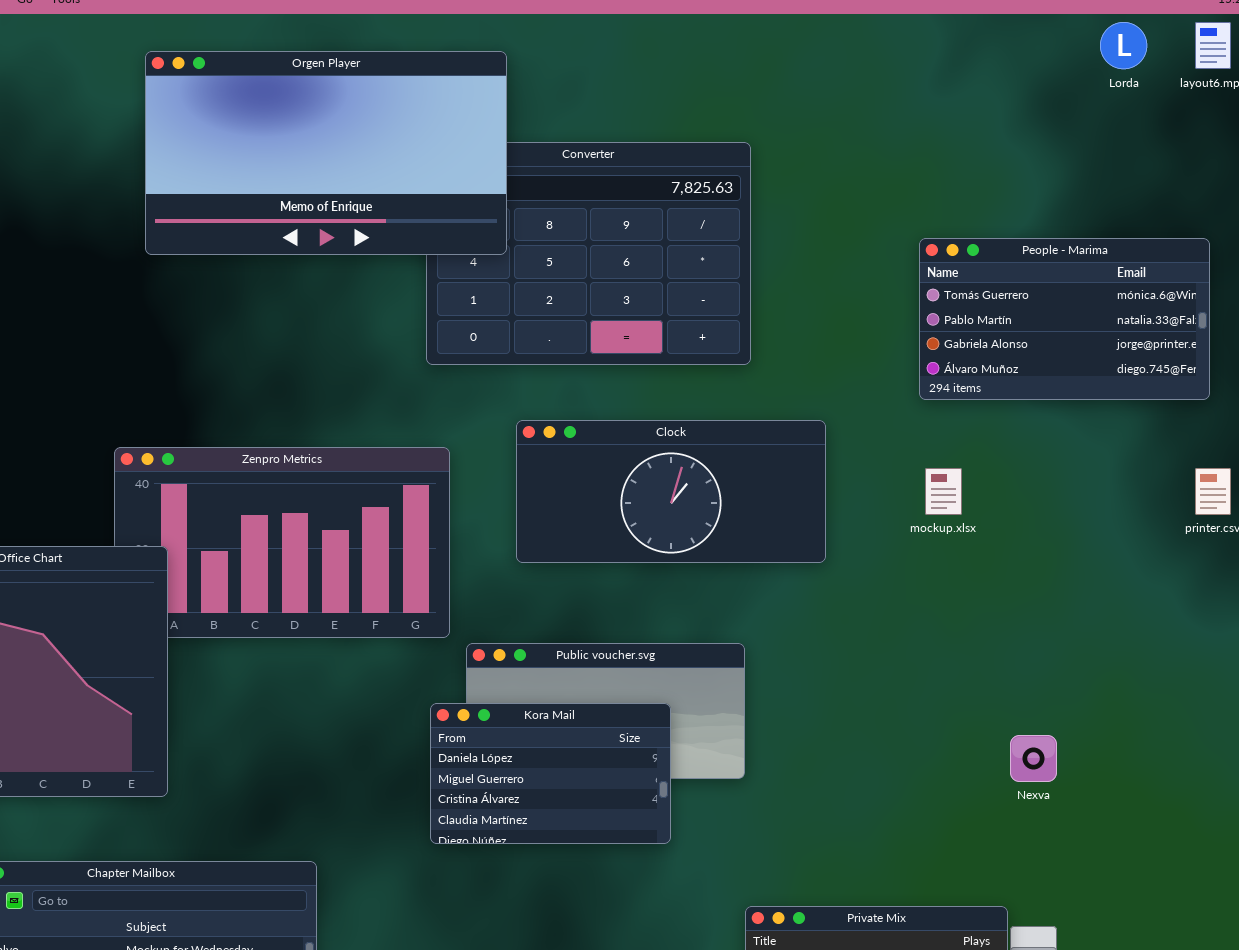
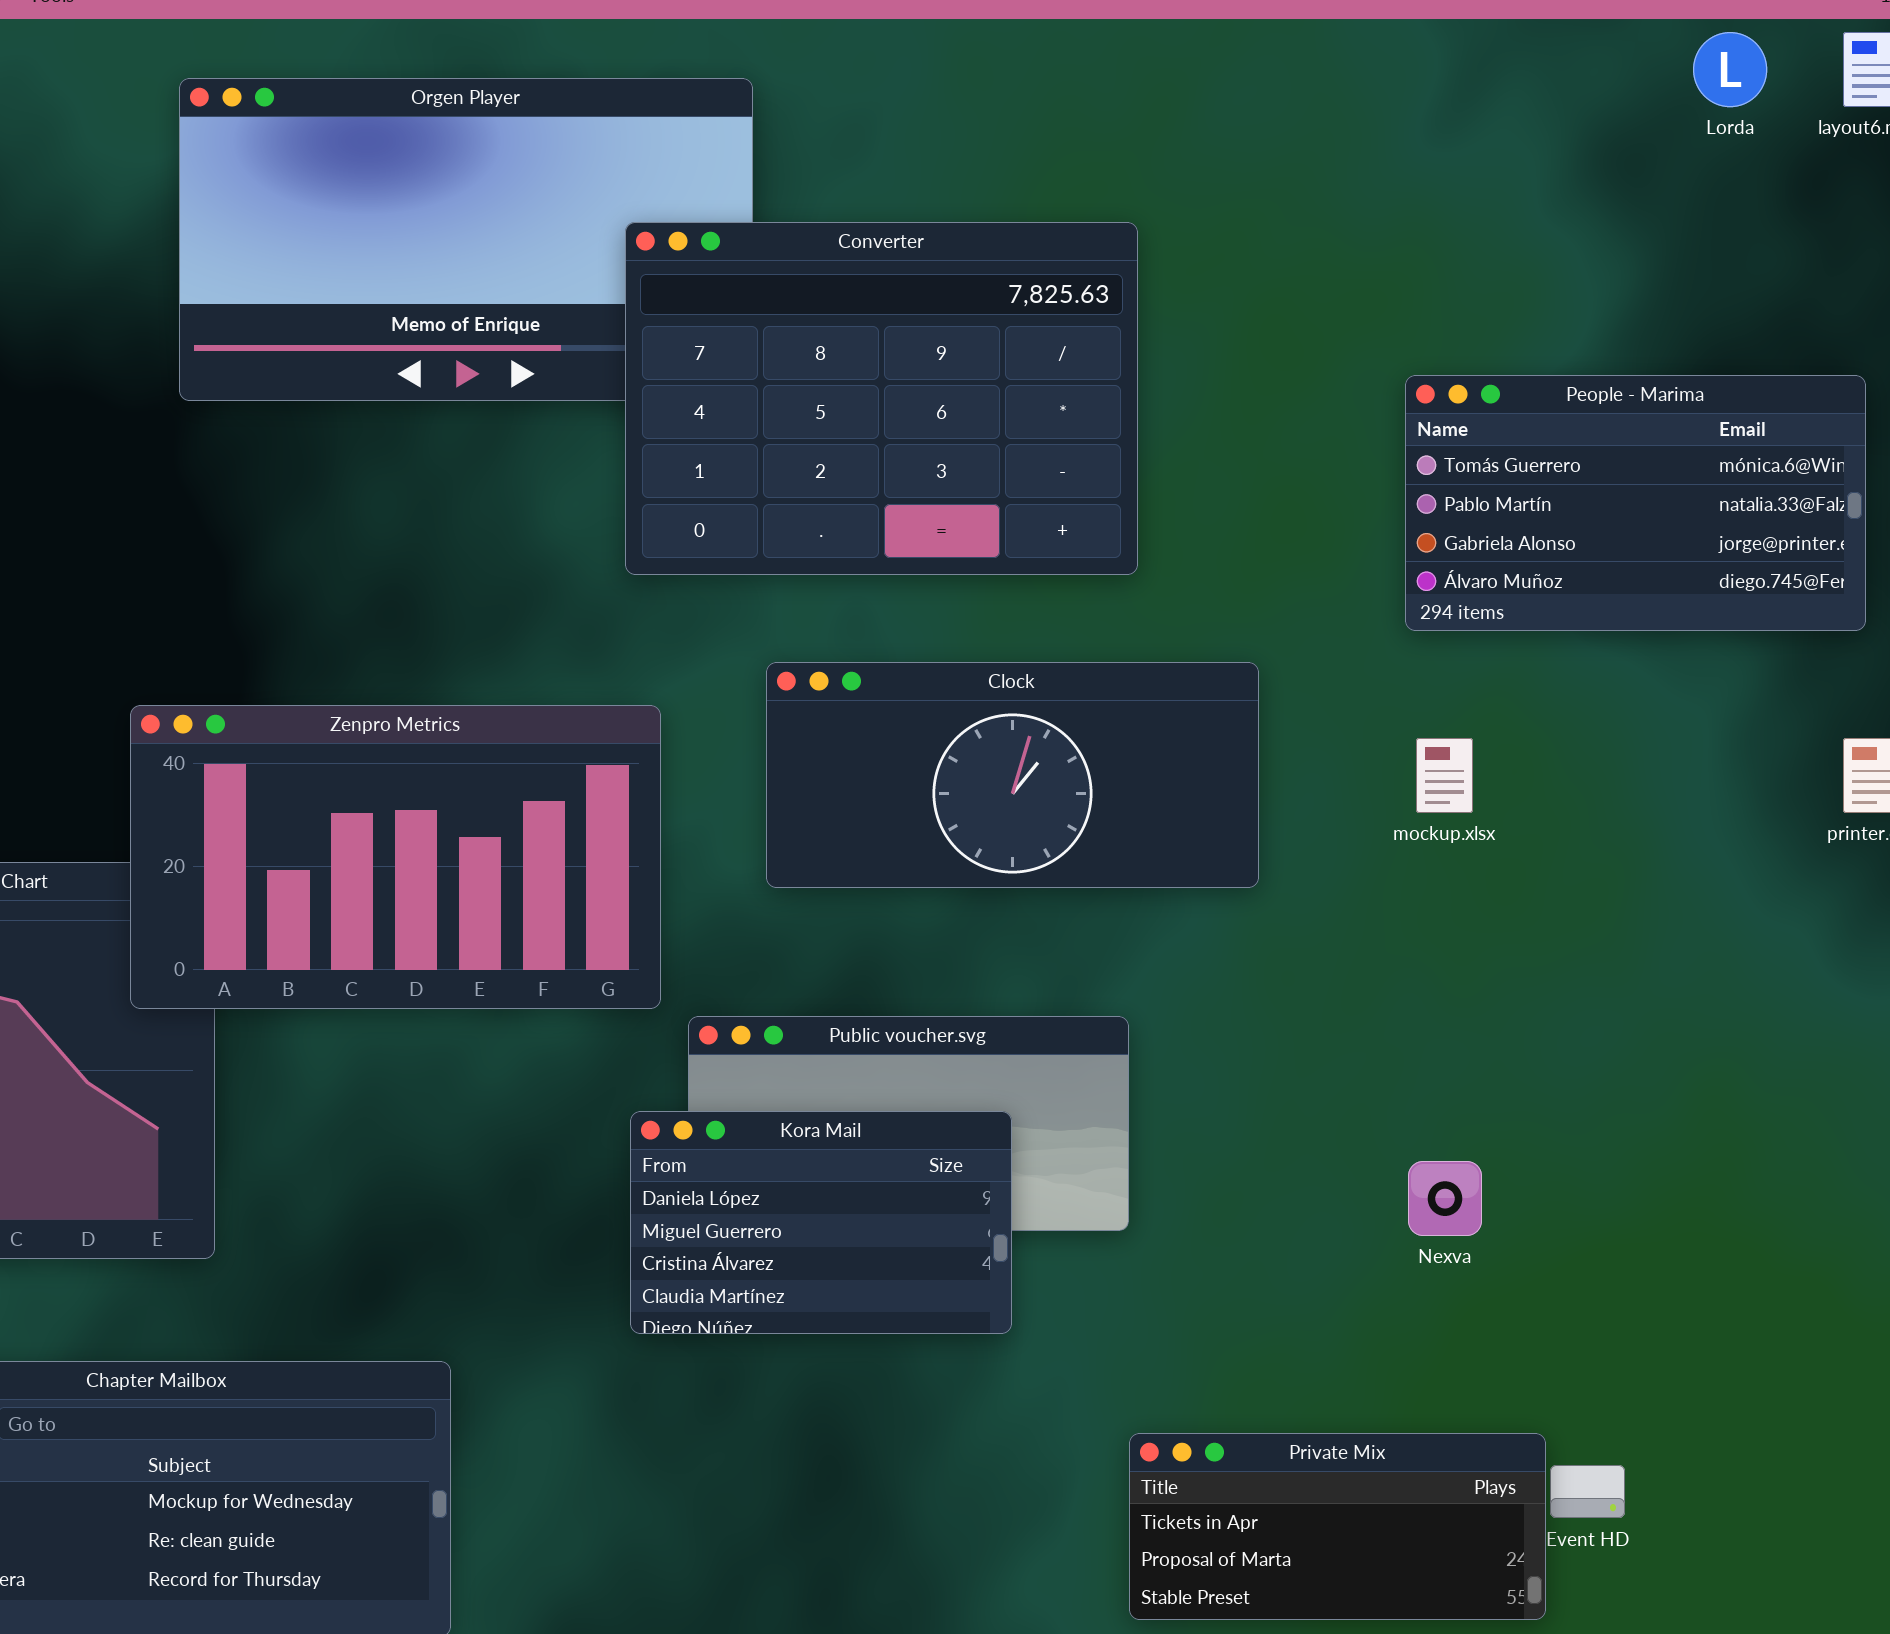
Converter: [426,142,751,365] -> [625,222,1138,575], raised
Zenpro Metrics: [114,447,450,638] -> [130,705,661,1009], raised
Nexva: [1010,735,1057,782] -> [1408,1161,1482,1236], moved

